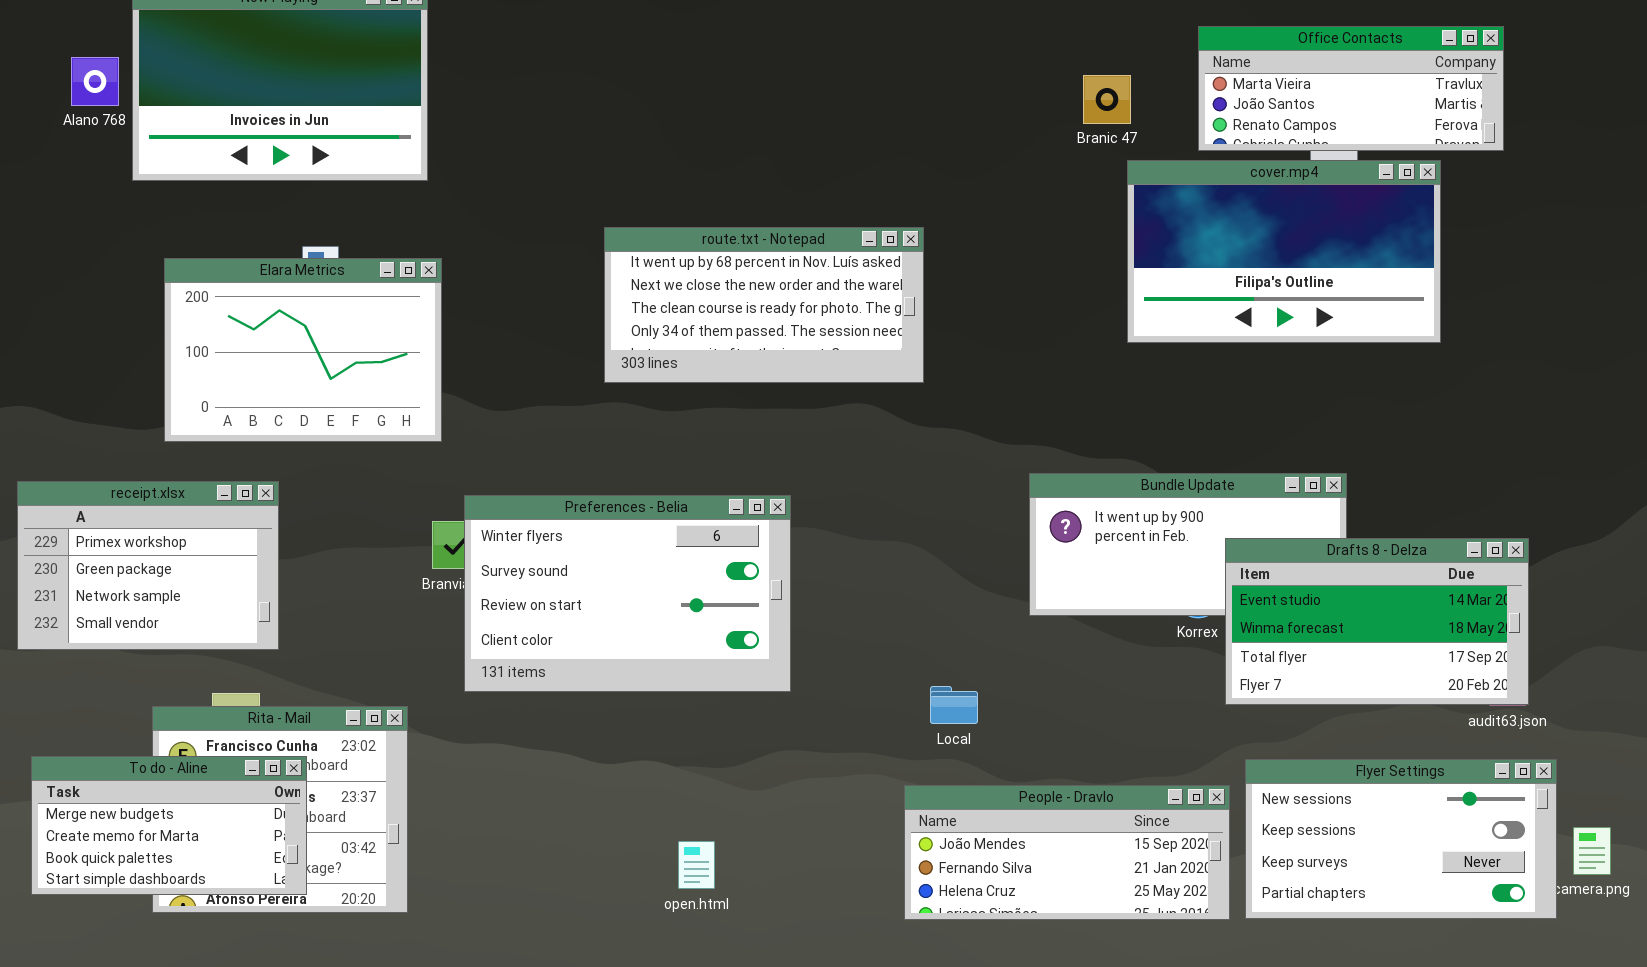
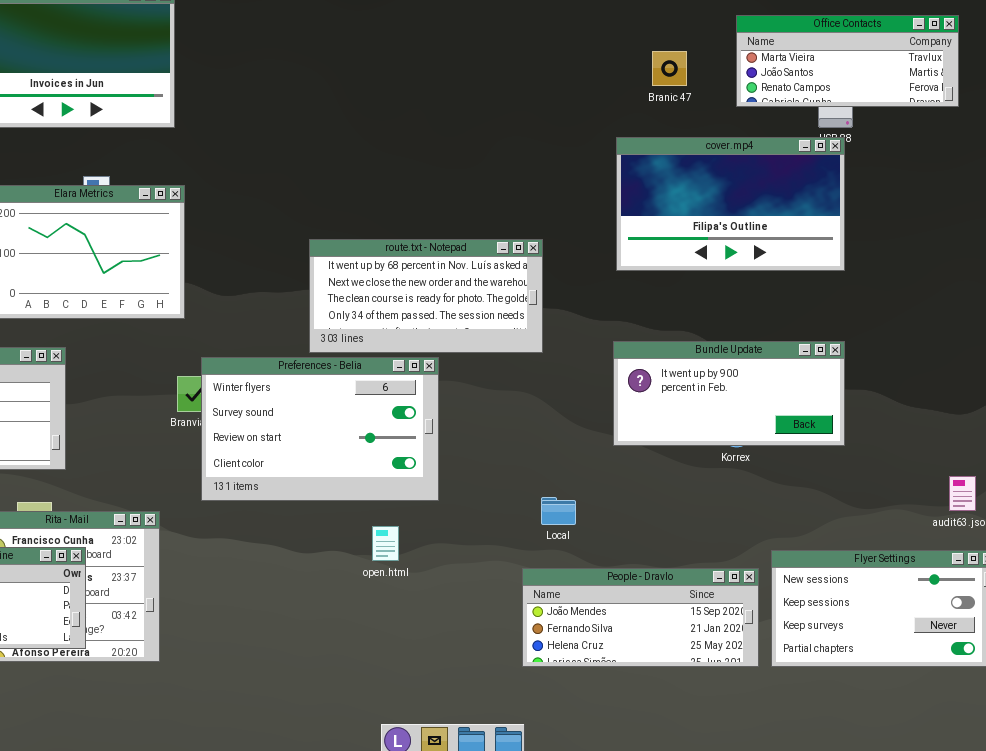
cover.mp4: [1127,160,1441,343] -> [616,137,845,271], moved
route.txt - Notepad: [604,227,924,383] -> [309,239,543,353], moved
Drafts 8 - Delza: [1225,538,1529,705] -> none, closed
open.html: [678,841,715,889] -> [372,526,399,561], moved

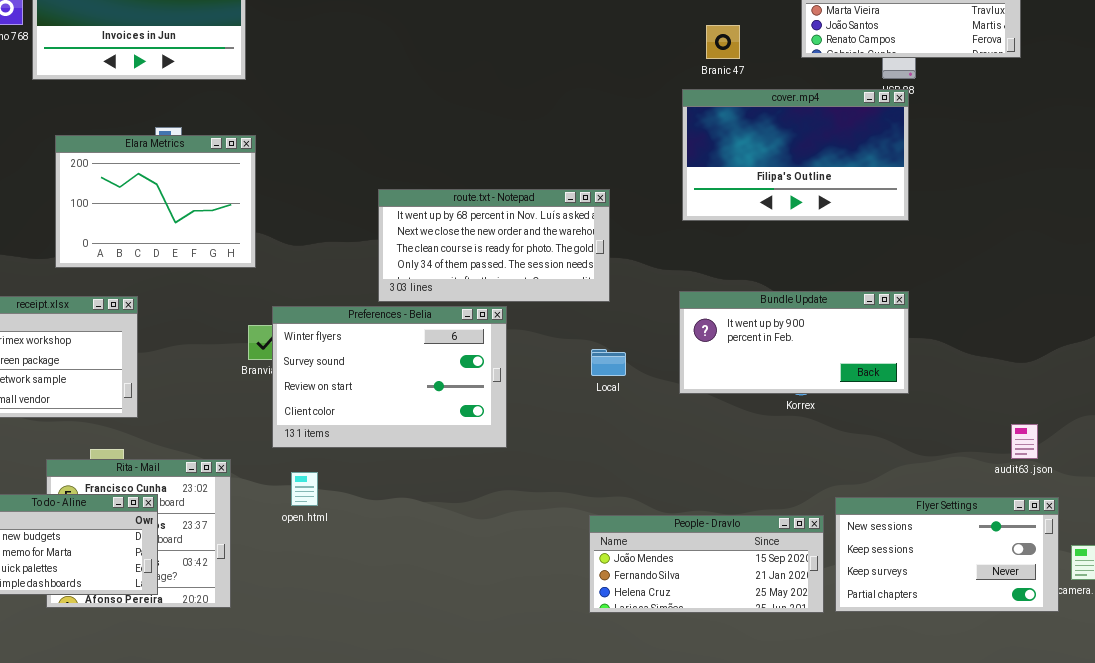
Branic 47: [652,51,687,86] -> [706,25,740,59], moved
Local: [541,497,576,525] -> [591,349,626,376], moved
open.html: [372,526,399,561] -> [291,472,318,506], moved

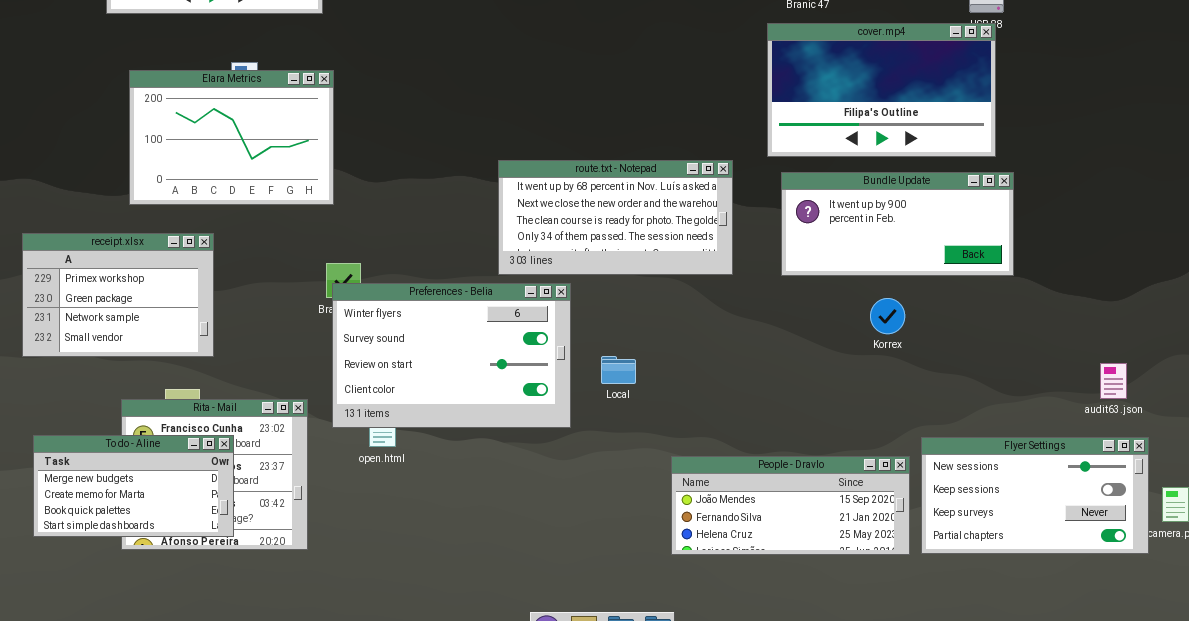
route.txt - Notepad: [378,189,610,302] -> [498,160,733,275], moved
Bundle Update: [679,291,909,394] -> [781,172,1014,276], moved
Preferences - Belia: [272,306,507,448] -> [332,283,571,428], moved
Local: [591,349,626,376] -> [601,356,636,384], moved

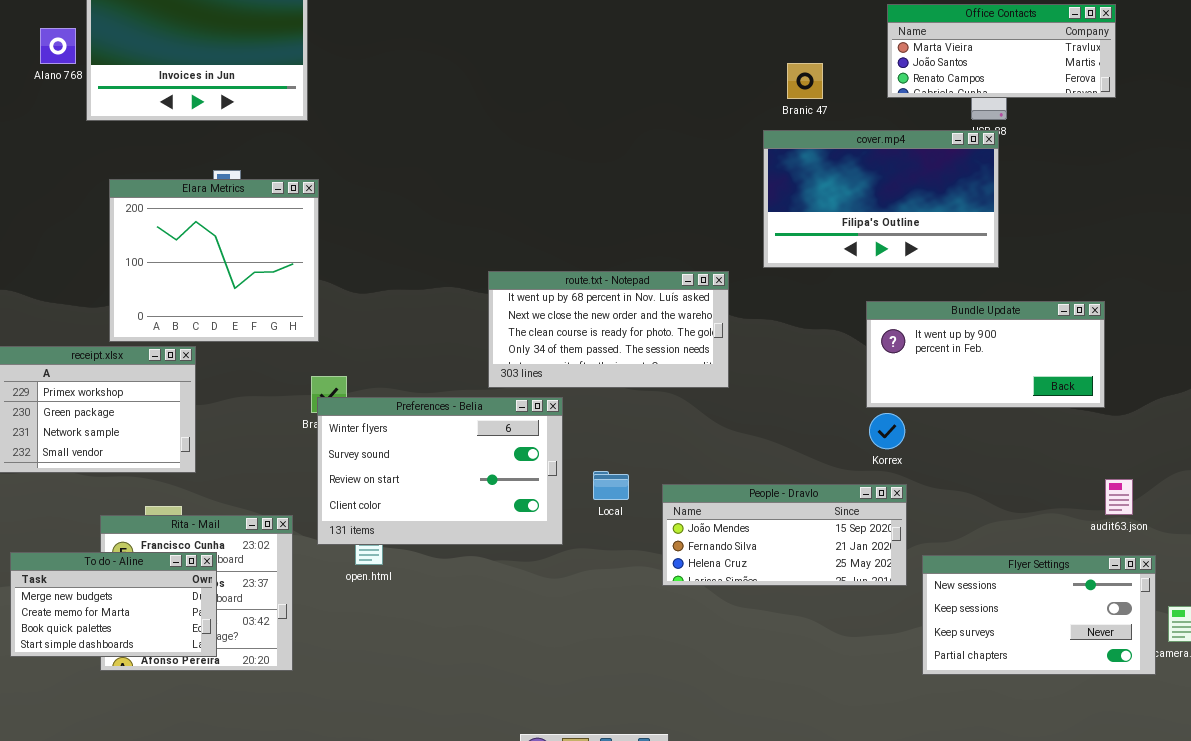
Elara Metrics: [129,70,334,205] -> [109,179,319,342], resized
Bundle Update: [781,172,1014,276] -> [866,301,1105,408], moved
People - Dravlo: [671,456,910,555] -> [662,484,907,586], moved

